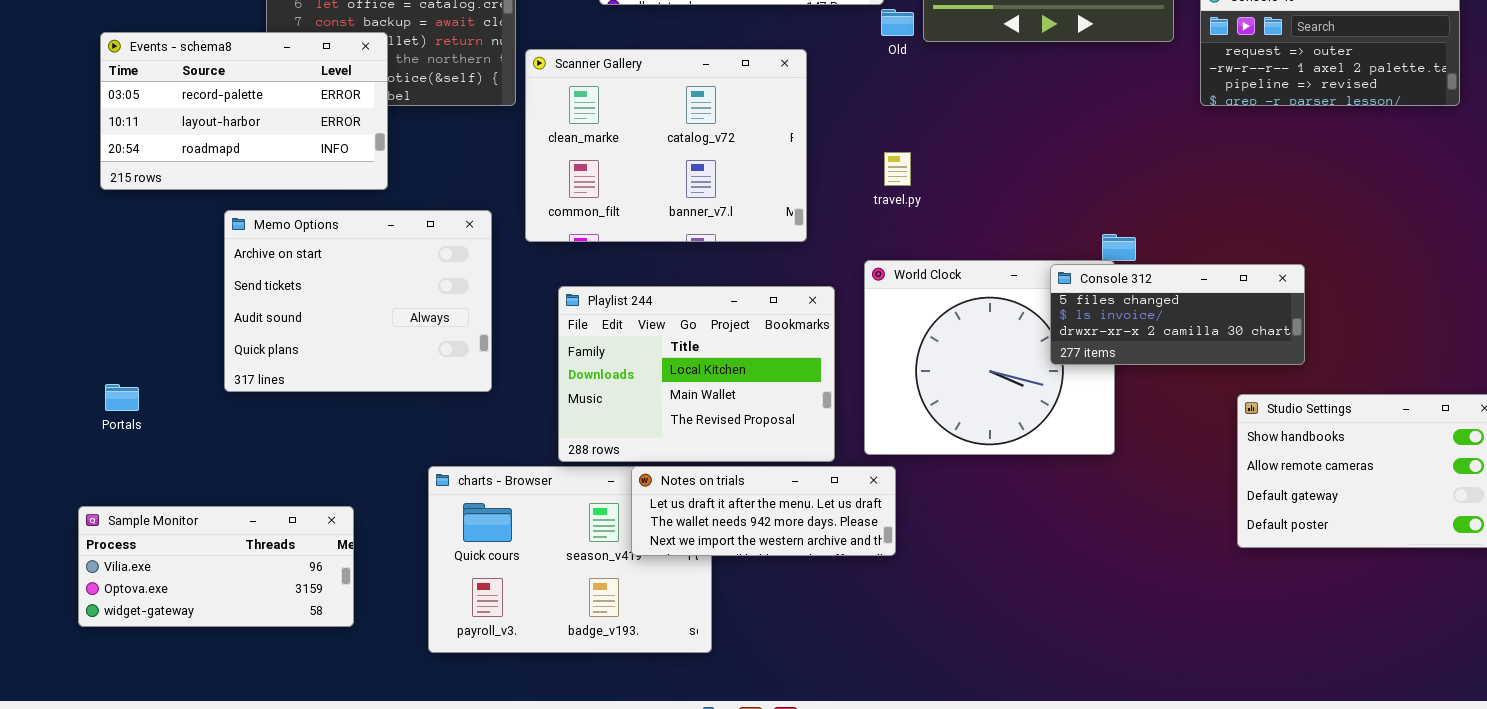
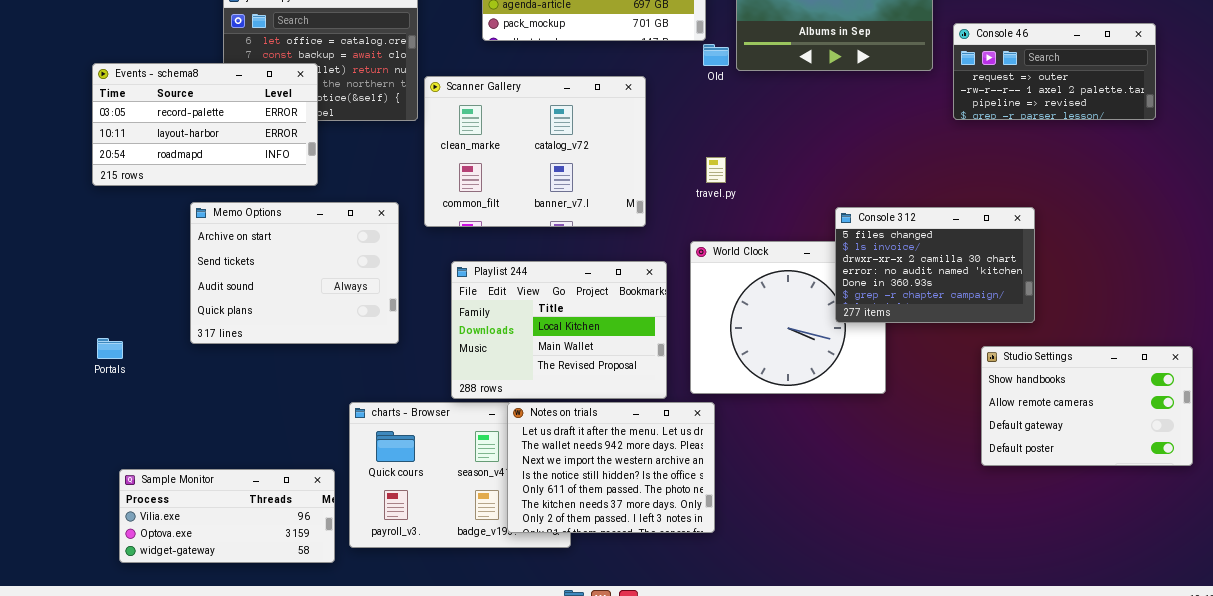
Console 312: [1050,264,1305,365] -> [835,207,1035,323], resized
Notes on trials: [631,466,896,556] -> [507,402,715,533], resized
Sample Monitor: [78,506,354,627] -> [119,469,335,563], moved

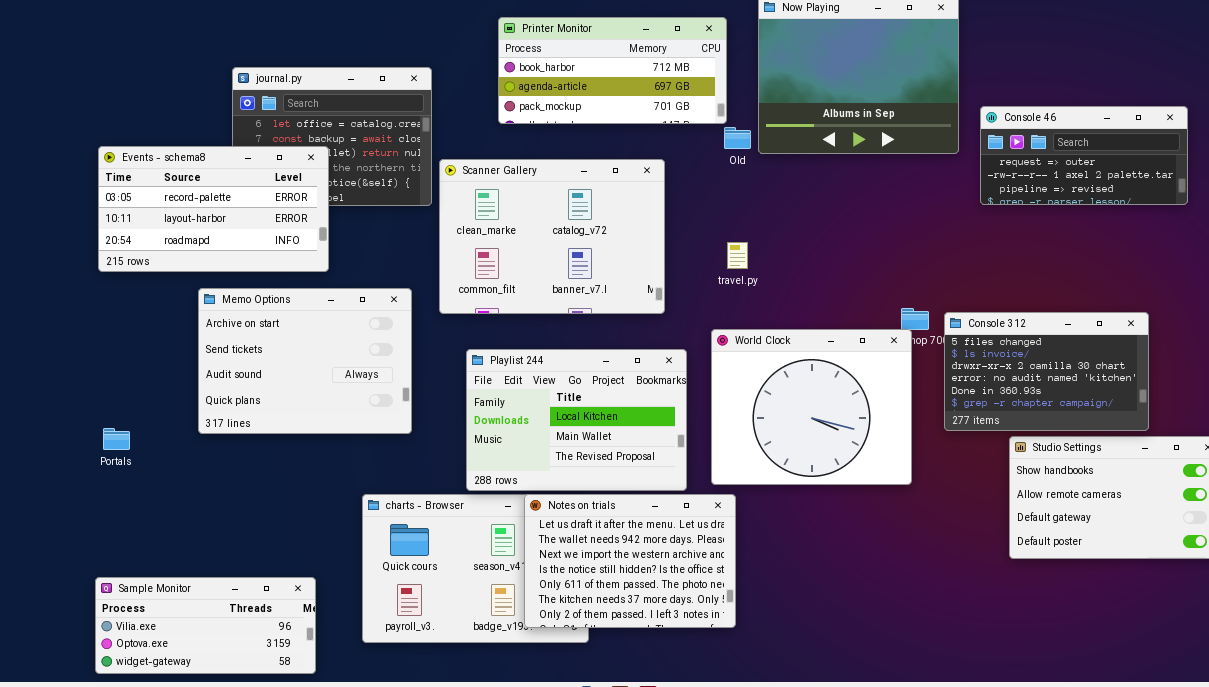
Console 312: [835,207,1035,323] -> [944,312,1149,431], moved
Sample Monitor: [119,469,335,563] -> [95,577,316,674], moved

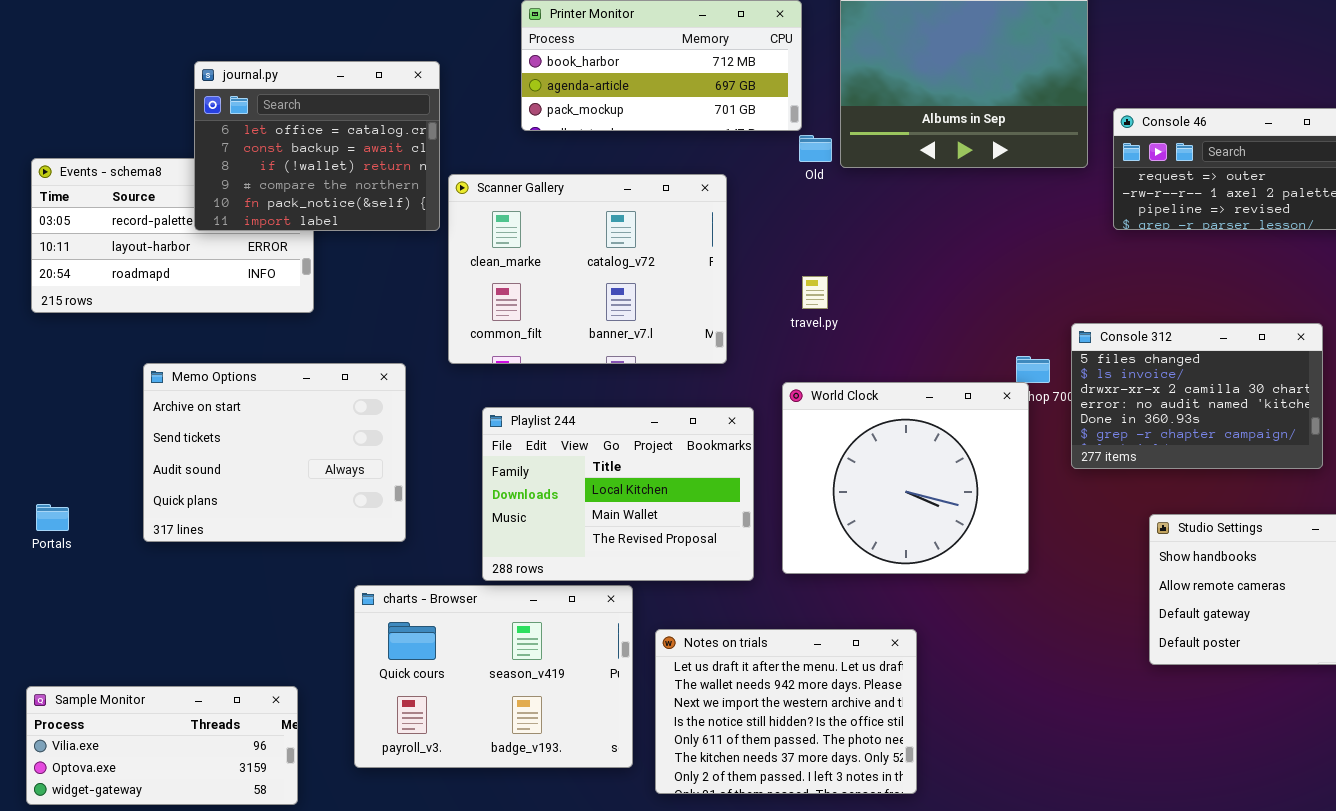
journal.py: [232,67,432,206] -> [194,61,440,231], raised
Memo Options: [198,288,412,434] -> [143,363,406,542], moved
Console 312: [944,312,1149,431] -> [1071,323,1323,469], moved
Notes on trials: [524,494,736,628] -> [655,629,917,794], moved

